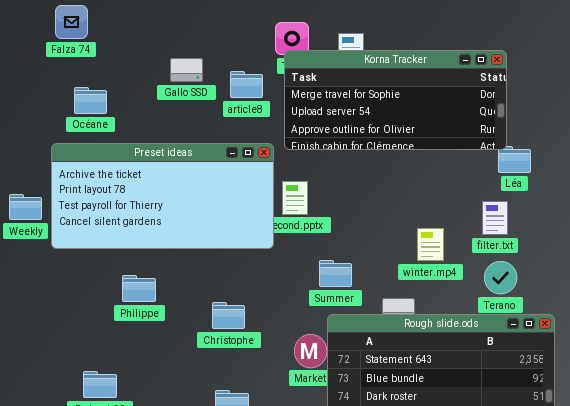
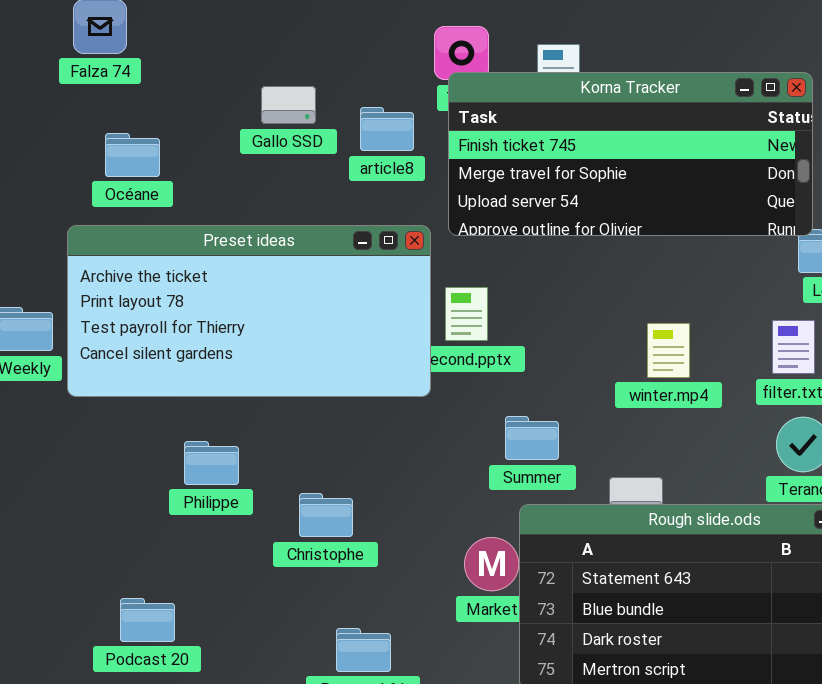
Korna Tracker: [284,50,507,150] -> [448,72,813,236], scrolled up 1 row
winter.mp4: [417,228,444,261] -> [647,323,690,378], moved
Christophe: [212,302,245,329] -> [299,493,353,537], moved

